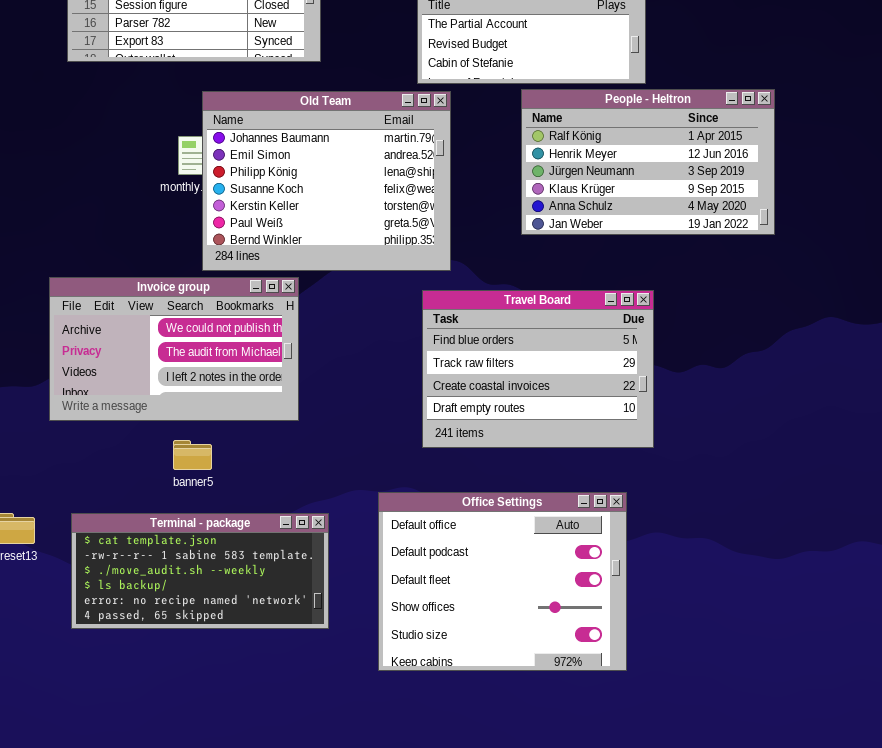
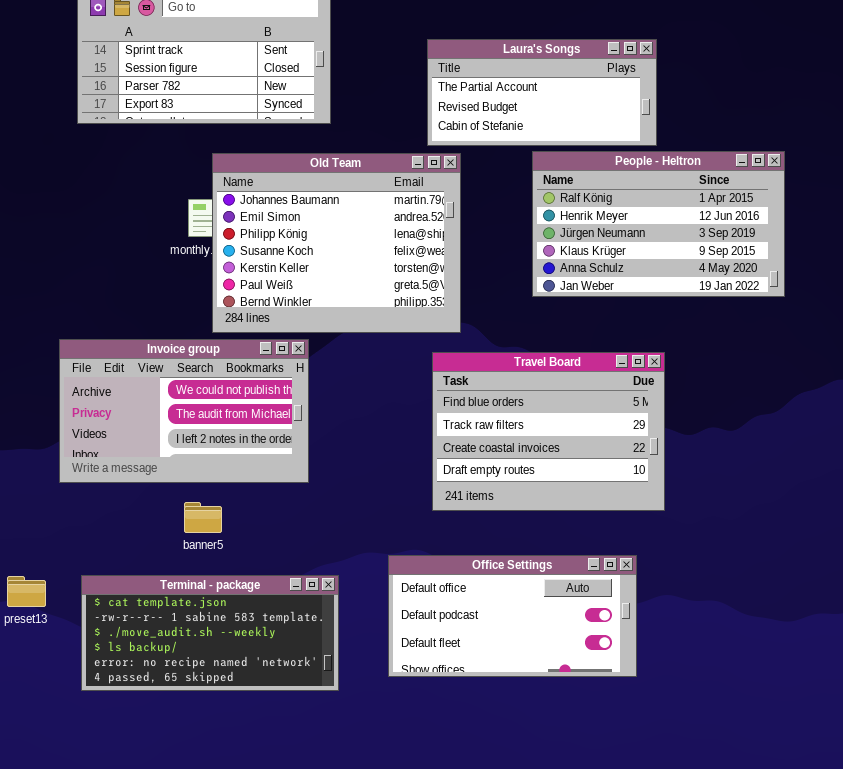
Office Settings: [378,492,627,671] -> [388,555,637,677], resized

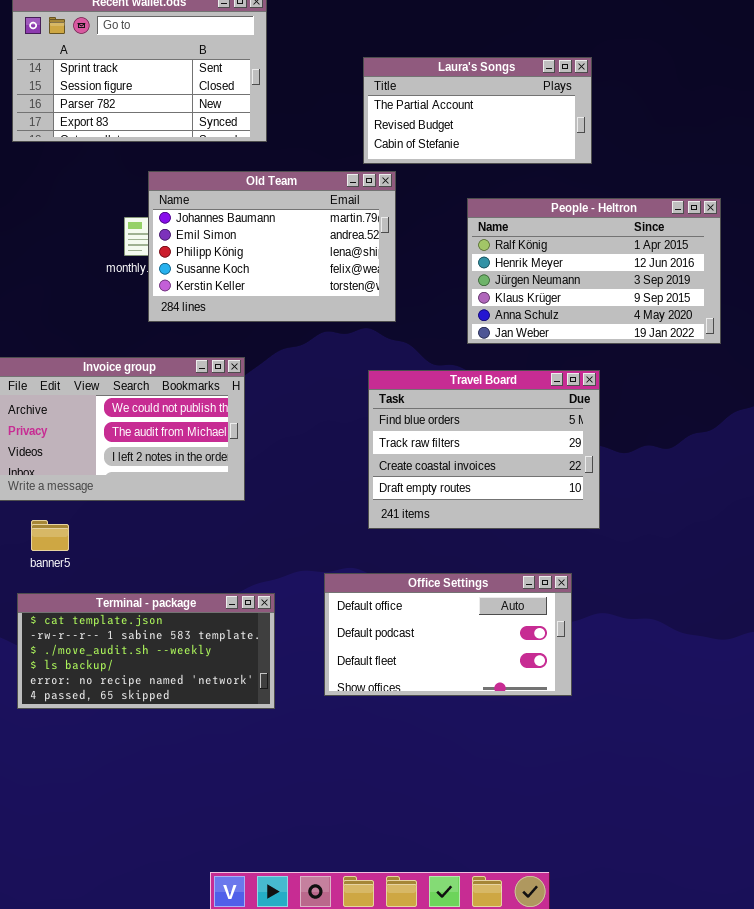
People - Heltron: [532,151,785,297] -> [467,198,721,344], moved
Old Team: [212,153,461,333] -> [148,171,396,322], resized
banner5: [184,502,222,533] -> [31,520,69,551], moved

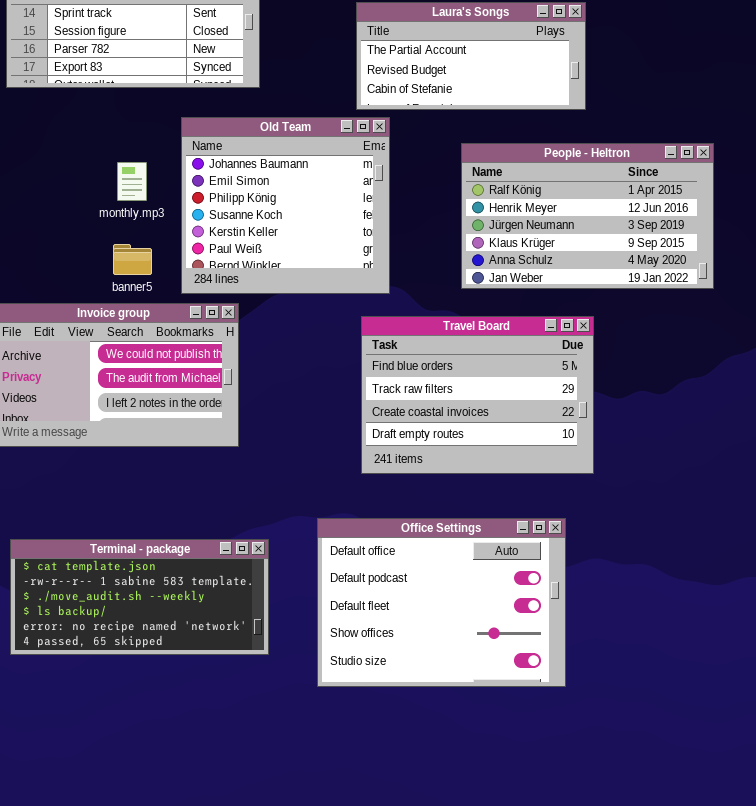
Old Team: [148,171,396,322] -> [181,117,390,294], resized
banner5: [31,520,69,551] -> [113,244,152,275], moved
Office Settings: [324,573,572,696] -> [317,518,566,687], resized

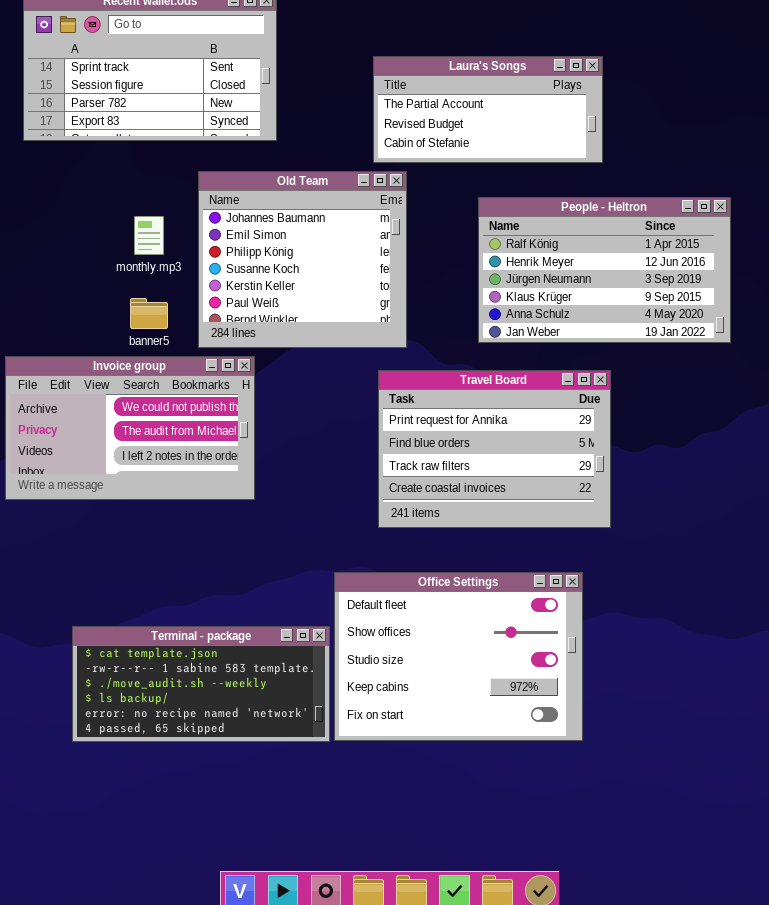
Travel Board: [361,316,594,474] -> [378,370,611,528], scrolled up 1 row
Office Settings: [317,518,566,687] -> [334,572,583,741], scrolled down 2 rows
Terminal - package: [10,539,269,655] -> [72,626,330,742], moved

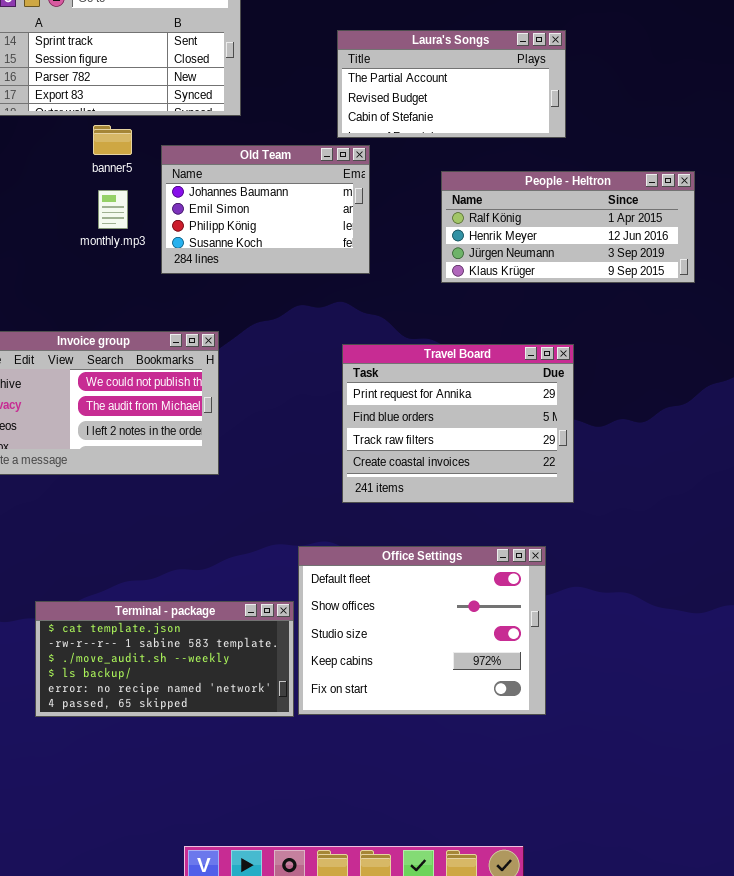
Old Team: [198,171,407,348] -> [161,145,370,274], resized
People - Heltron: [478,197,731,343] -> [441,171,695,283], resized
banner5: [130,298,168,329] -> [93,125,132,155], moved

